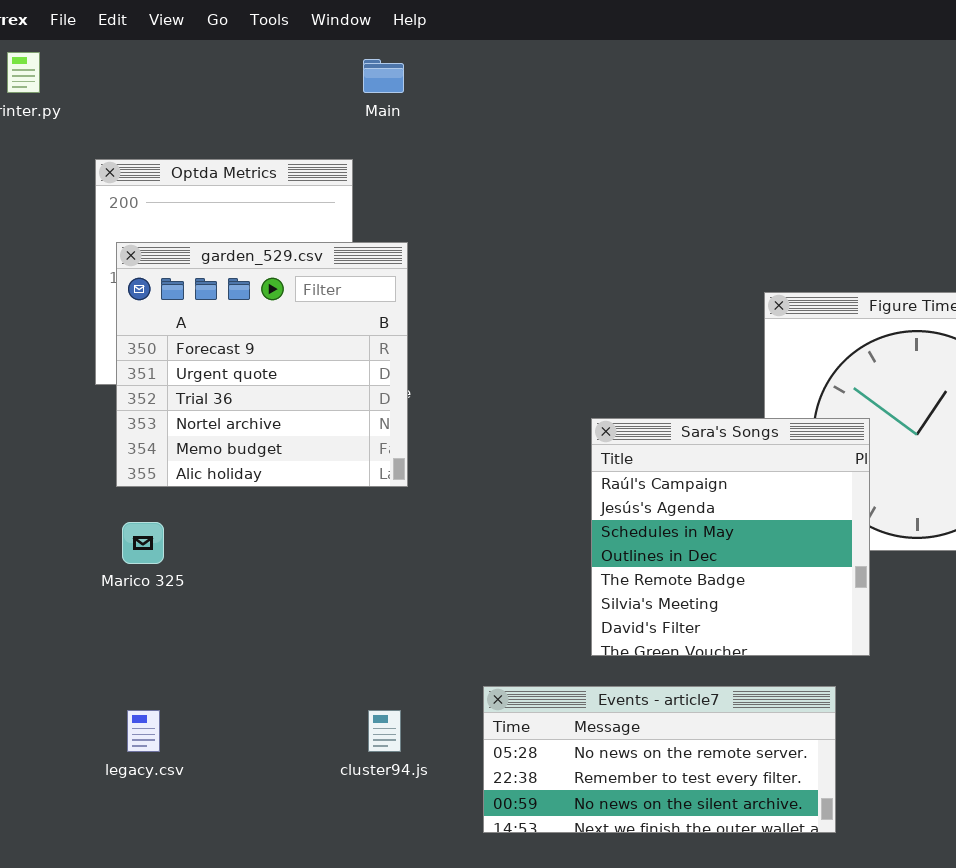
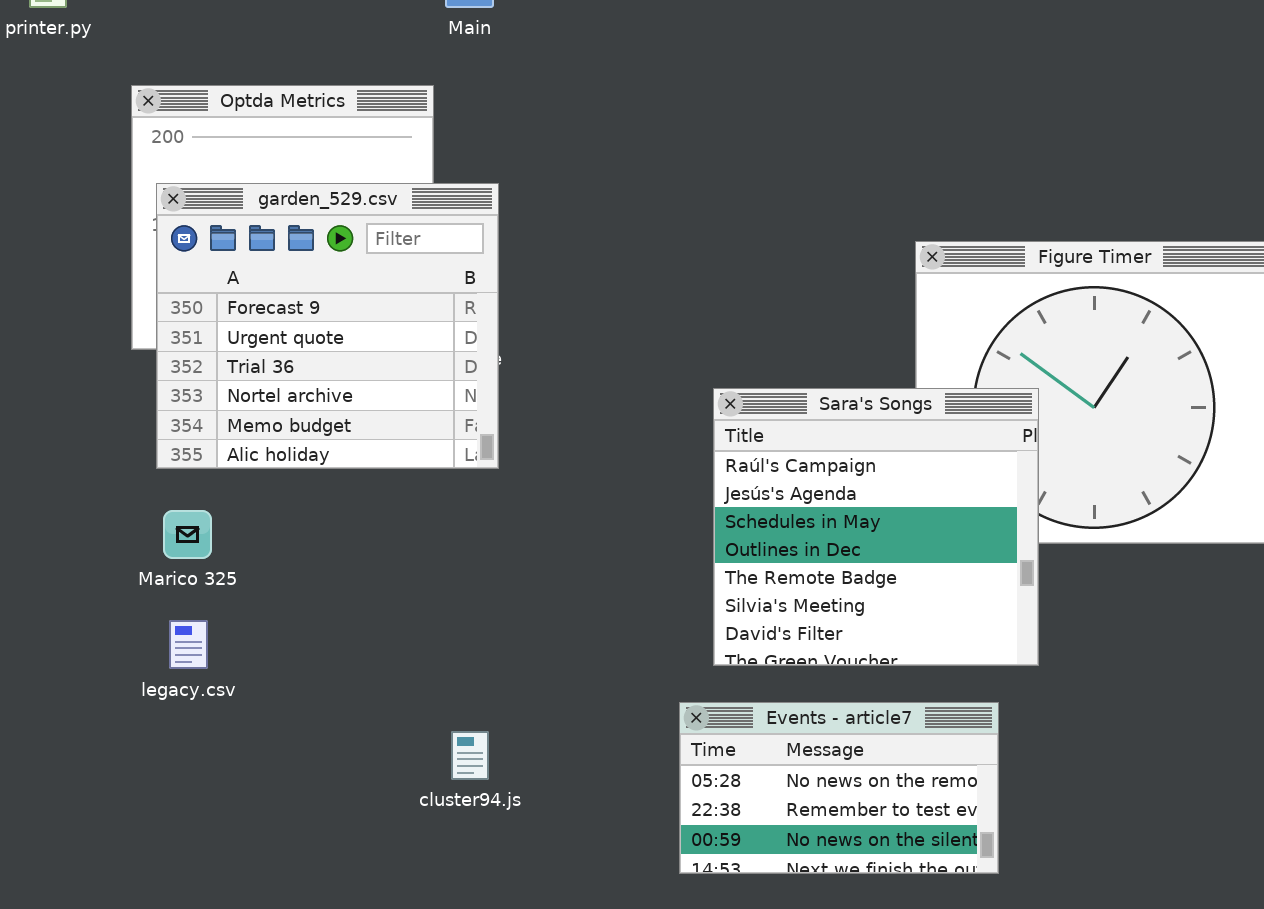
Events - article7: [483,686,836,833] -> [679,702,999,874], resized
legacy.csv: [127,710,160,752] -> [169,620,208,669], moved

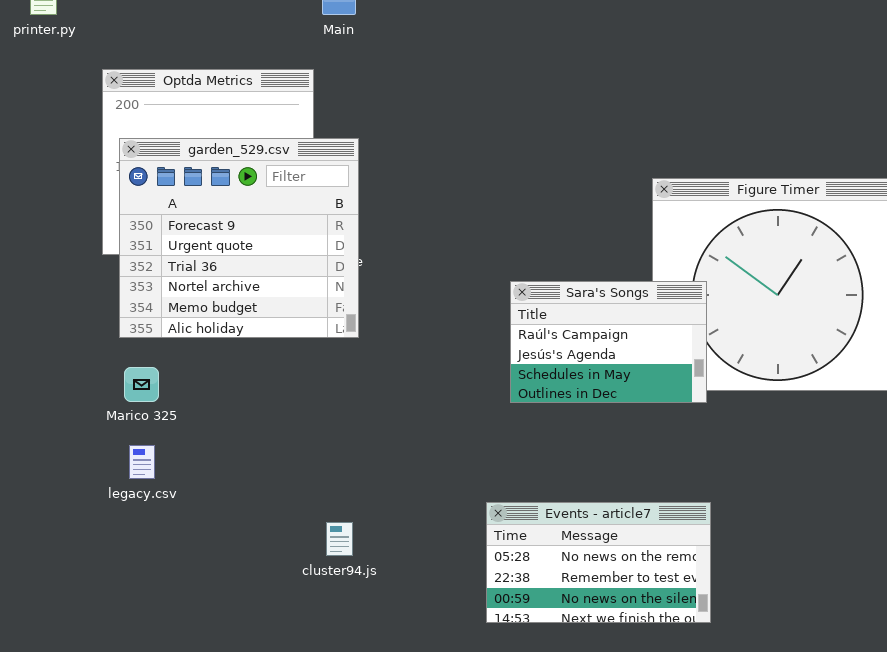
Sara's Songs: [713,388,1039,666] -> [510,281,707,403], resized

